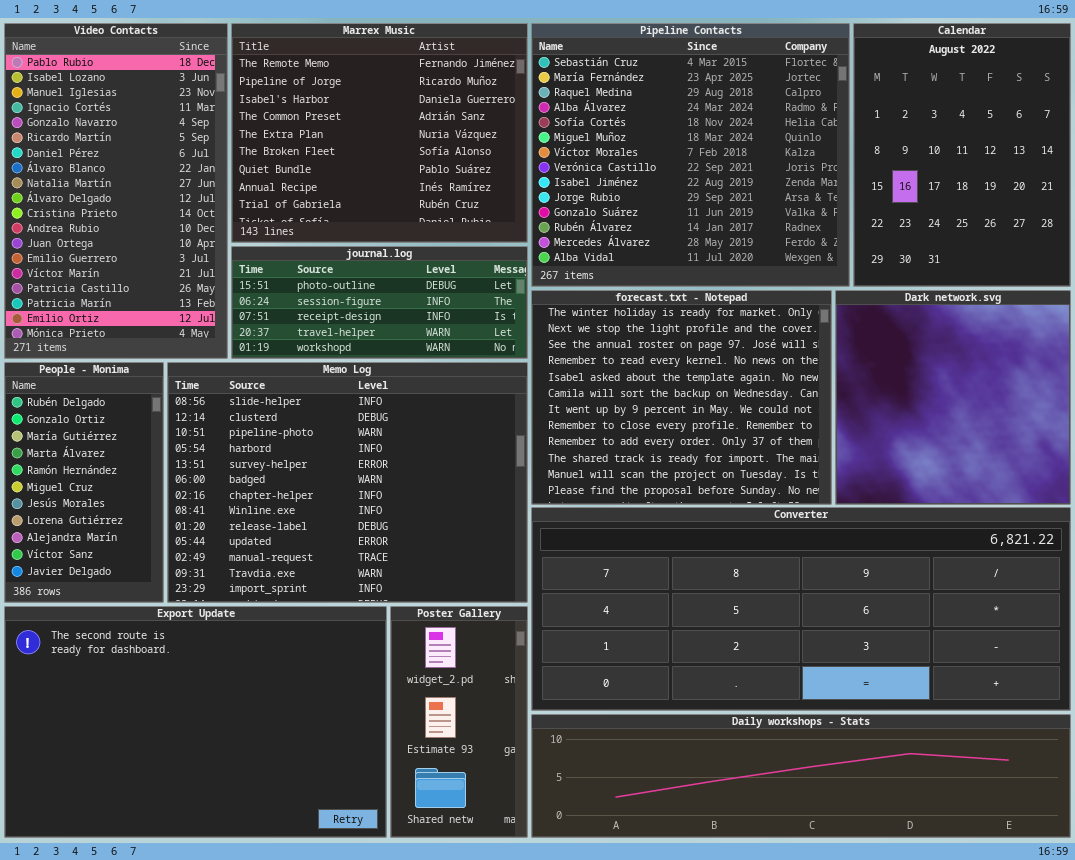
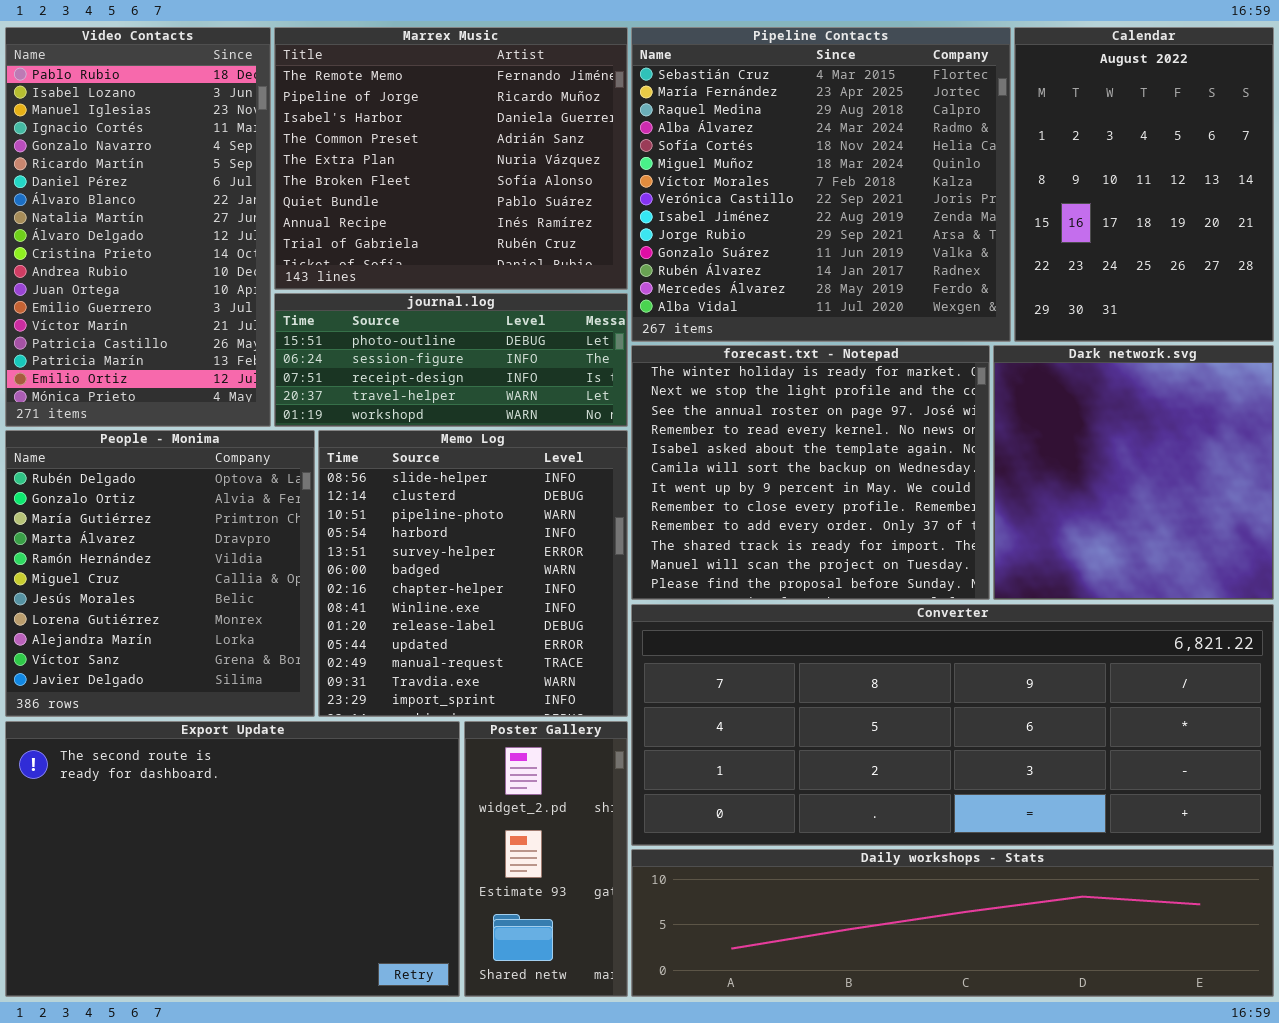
People - Monima: [4,362,164,603] -> [5,430,315,717], resized
Memo Log: [167,362,528,603] -> [318,430,628,717], resized

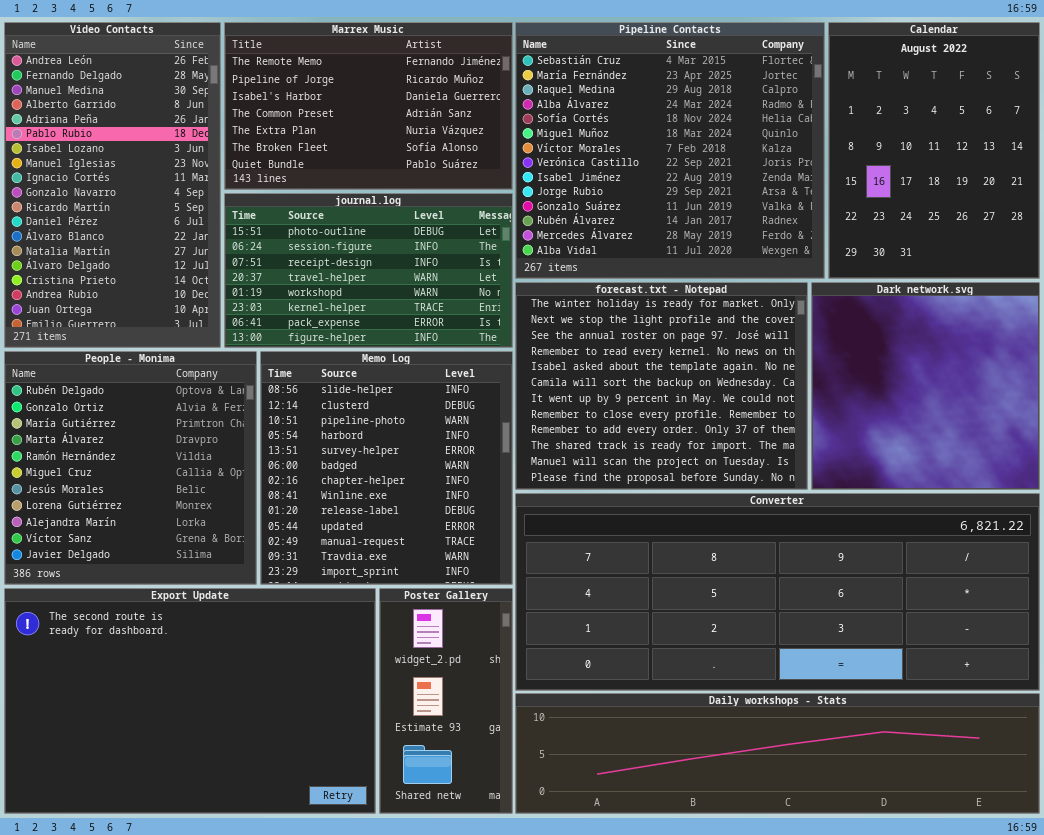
Video Contacts: [5,27,271,427] -> [4,22,221,348], scrolled up 5 rows
Marrex Music: [274,27,628,290] -> [224,22,513,190], resized
journal.log: [274,293,628,427] -> [224,193,513,348], resized

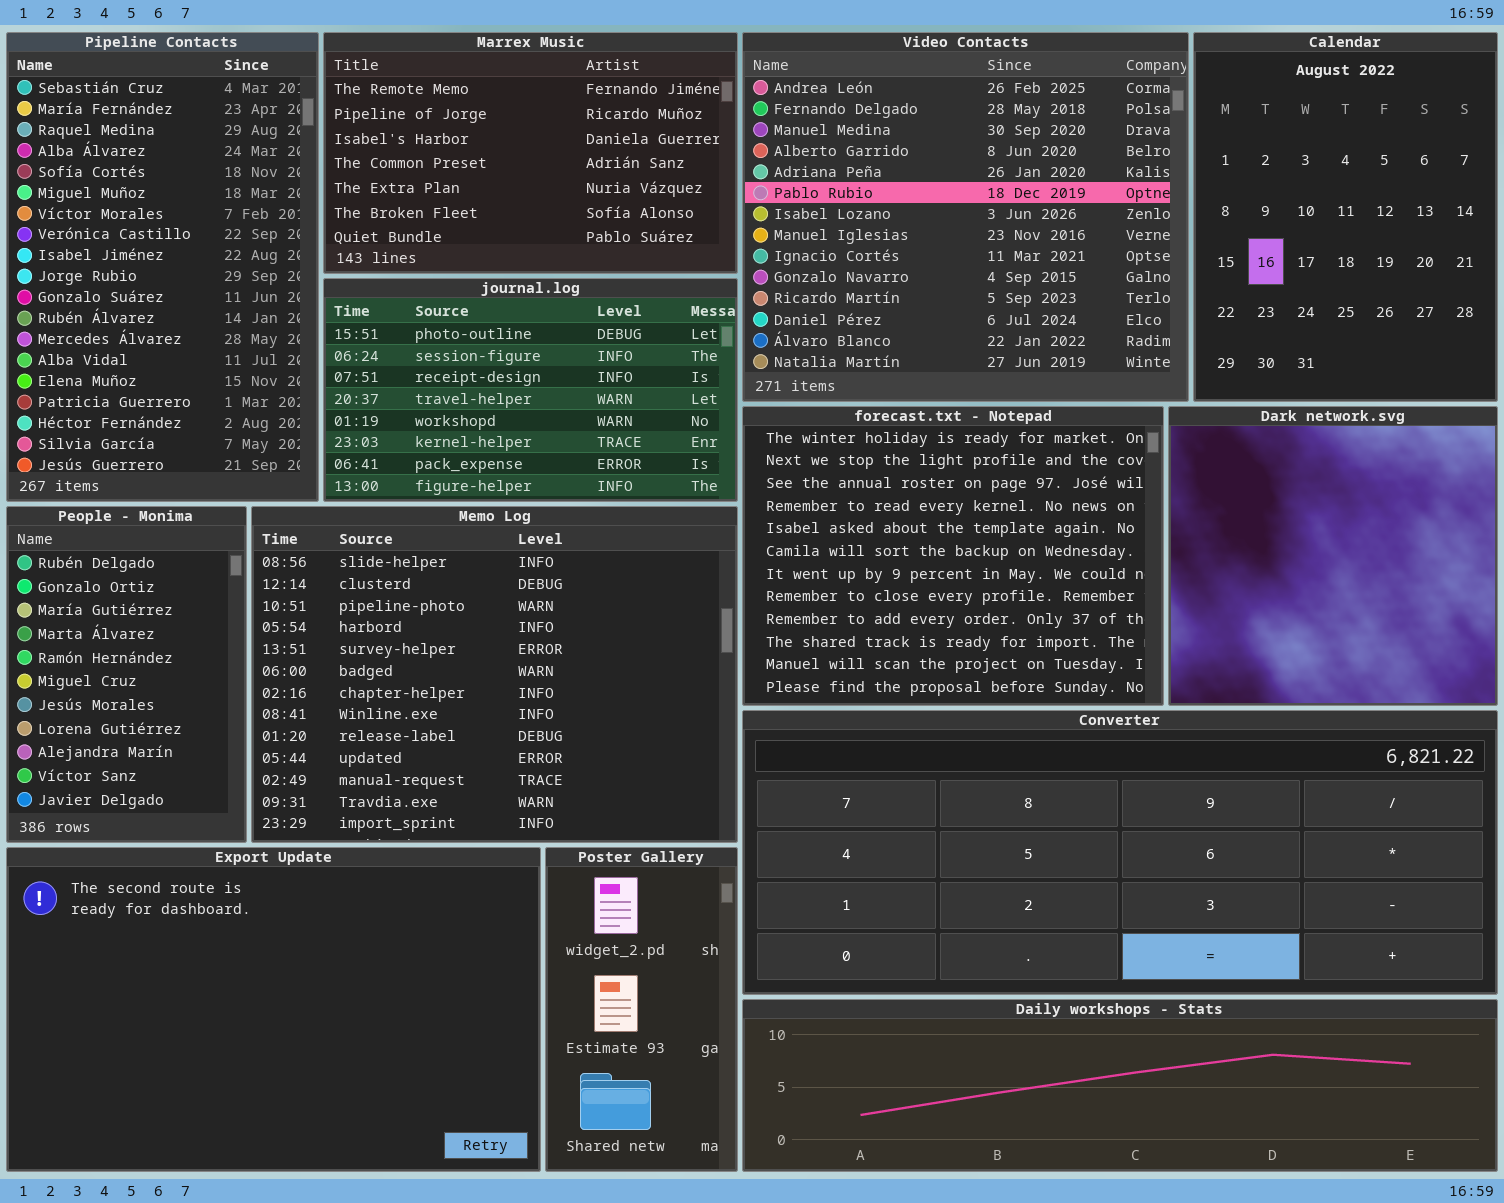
Video Contacts: [4,22,221,348] -> [742,32,1189,402], moved, resized
Pipeline Contacts: [515,22,825,279] -> [6,32,319,502], moved, resized
People - Monima: [4,351,257,585] -> [6,506,247,843], resized
Memo Log: [260,351,513,585] -> [251,506,738,843], resized

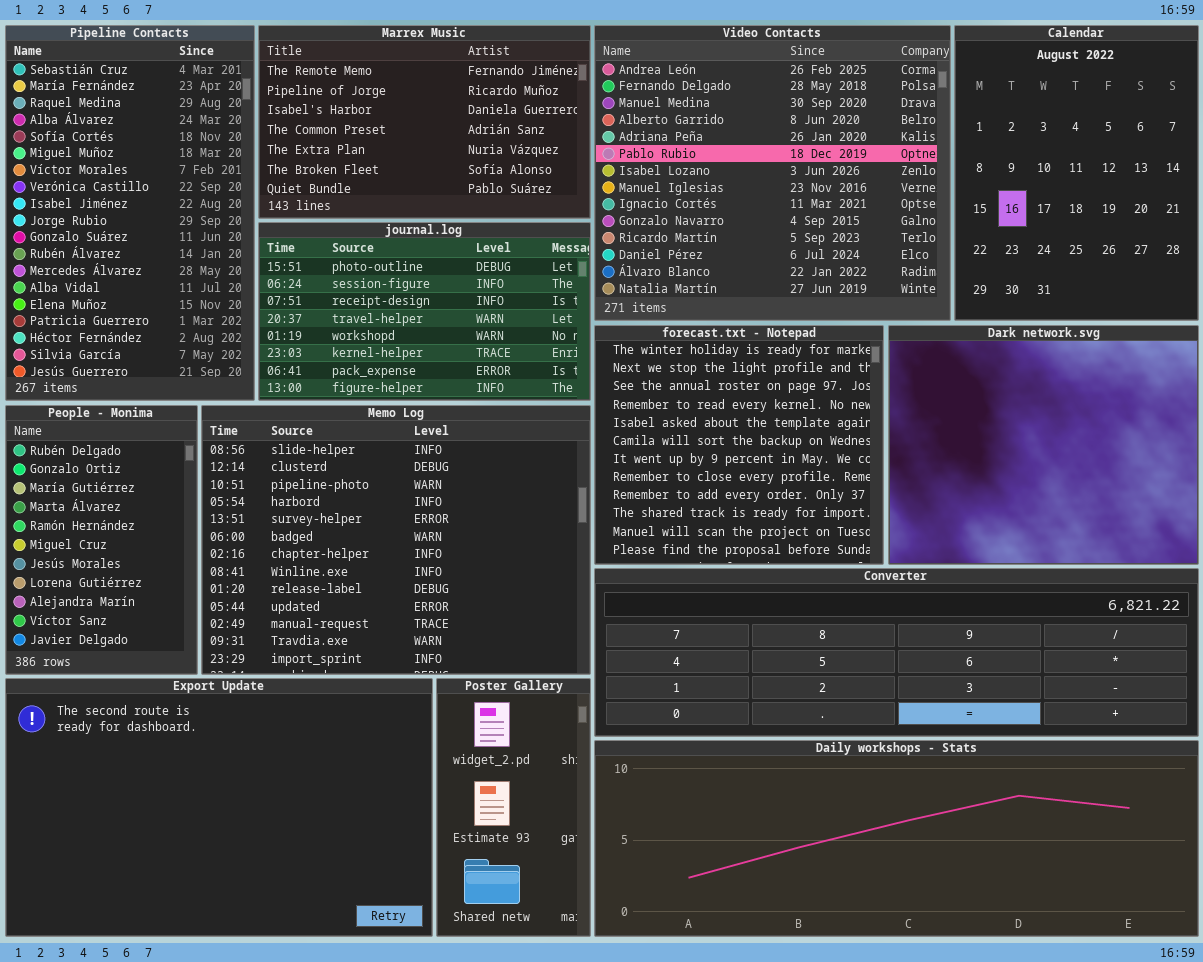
forecast.txt - Notepad: [742,406,1164,706] -> [594,325,884,565], resized
Dark network.svg: [1168,406,1498,706] -> [888,325,1199,565], resized
Converter: [742,710,1498,995] -> [594,568,1199,737], resized
Daily workshops - Stats: [742,999,1498,1172] -> [594,740,1199,937], resized

